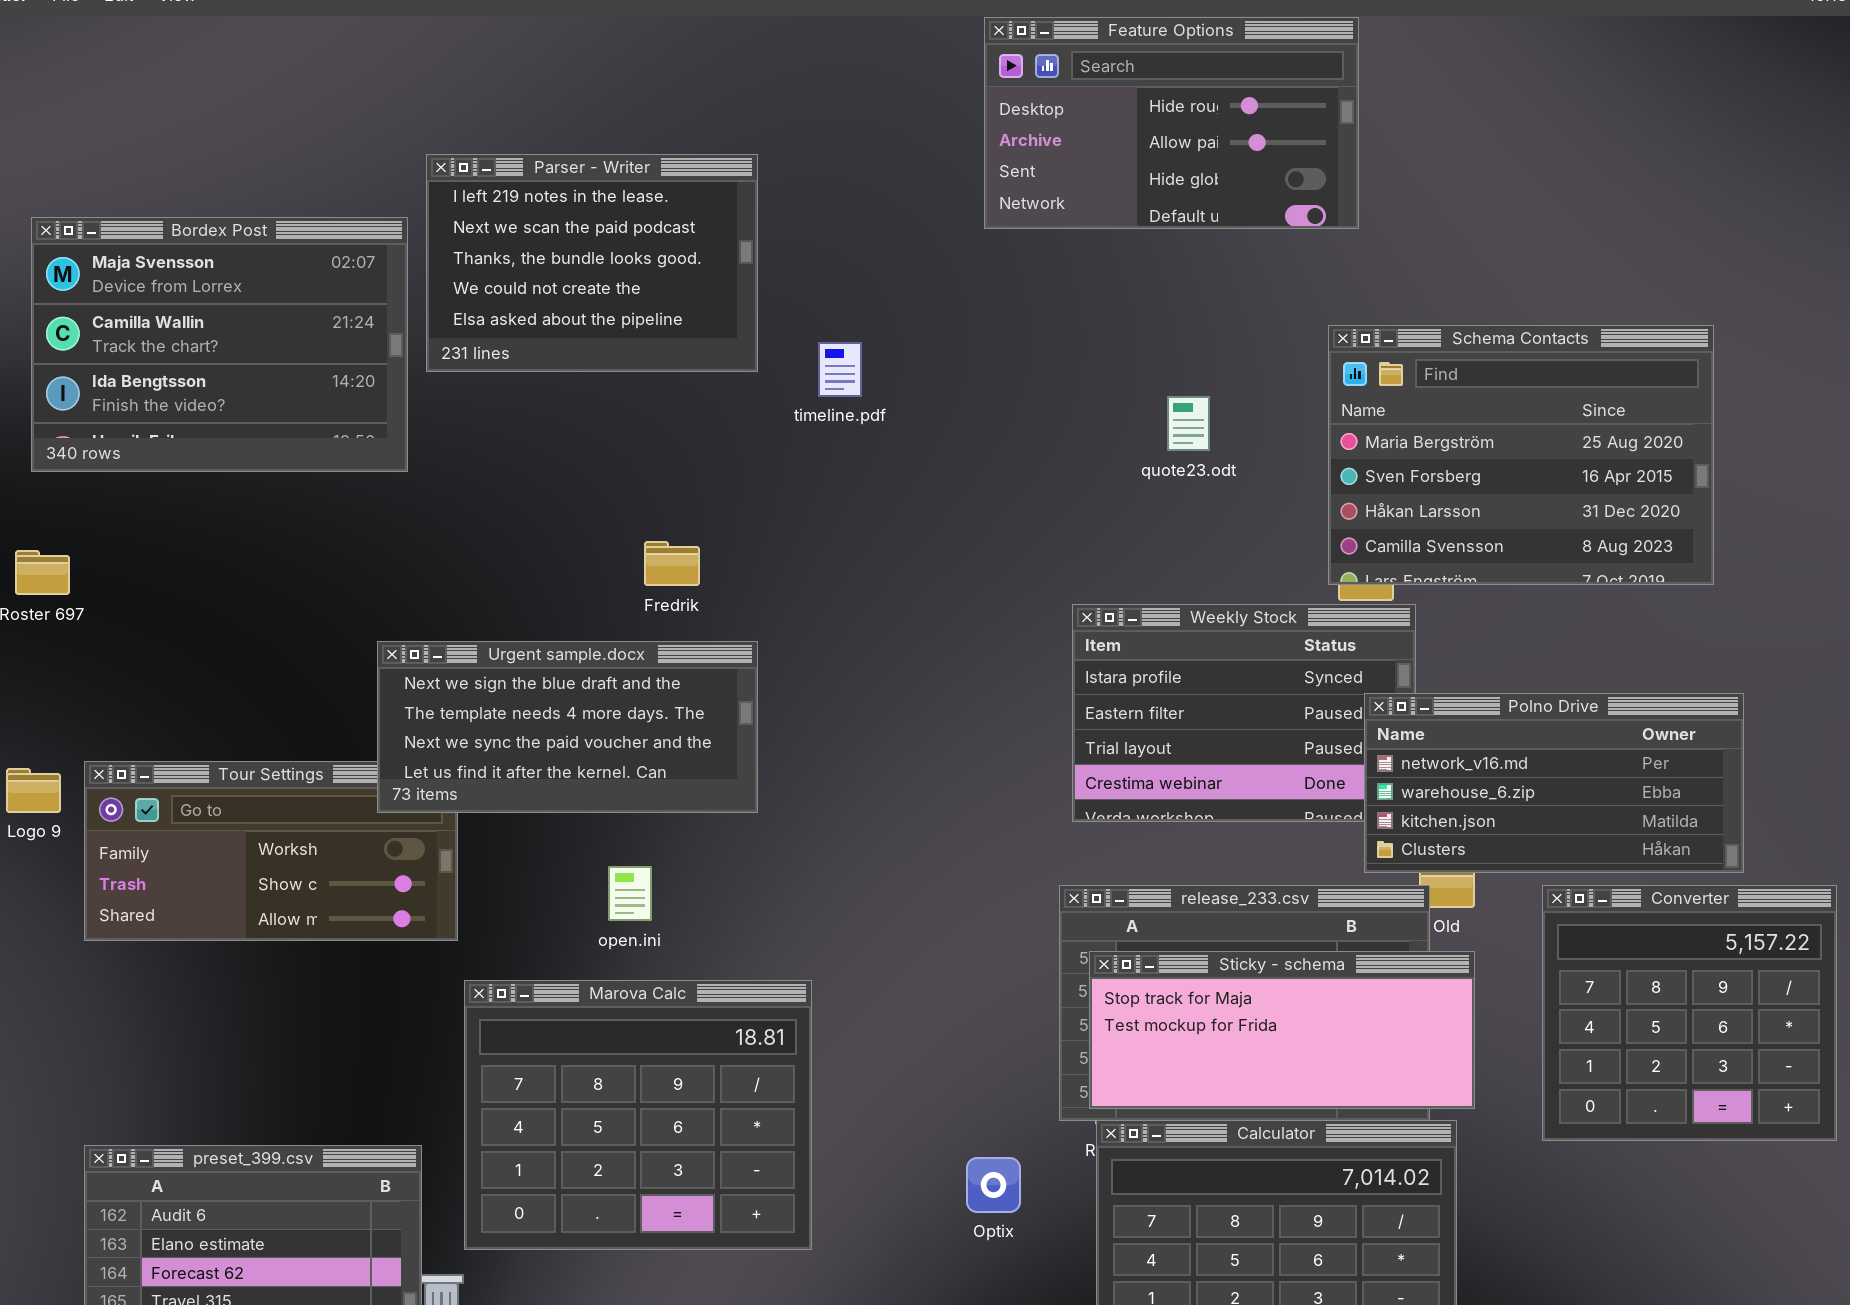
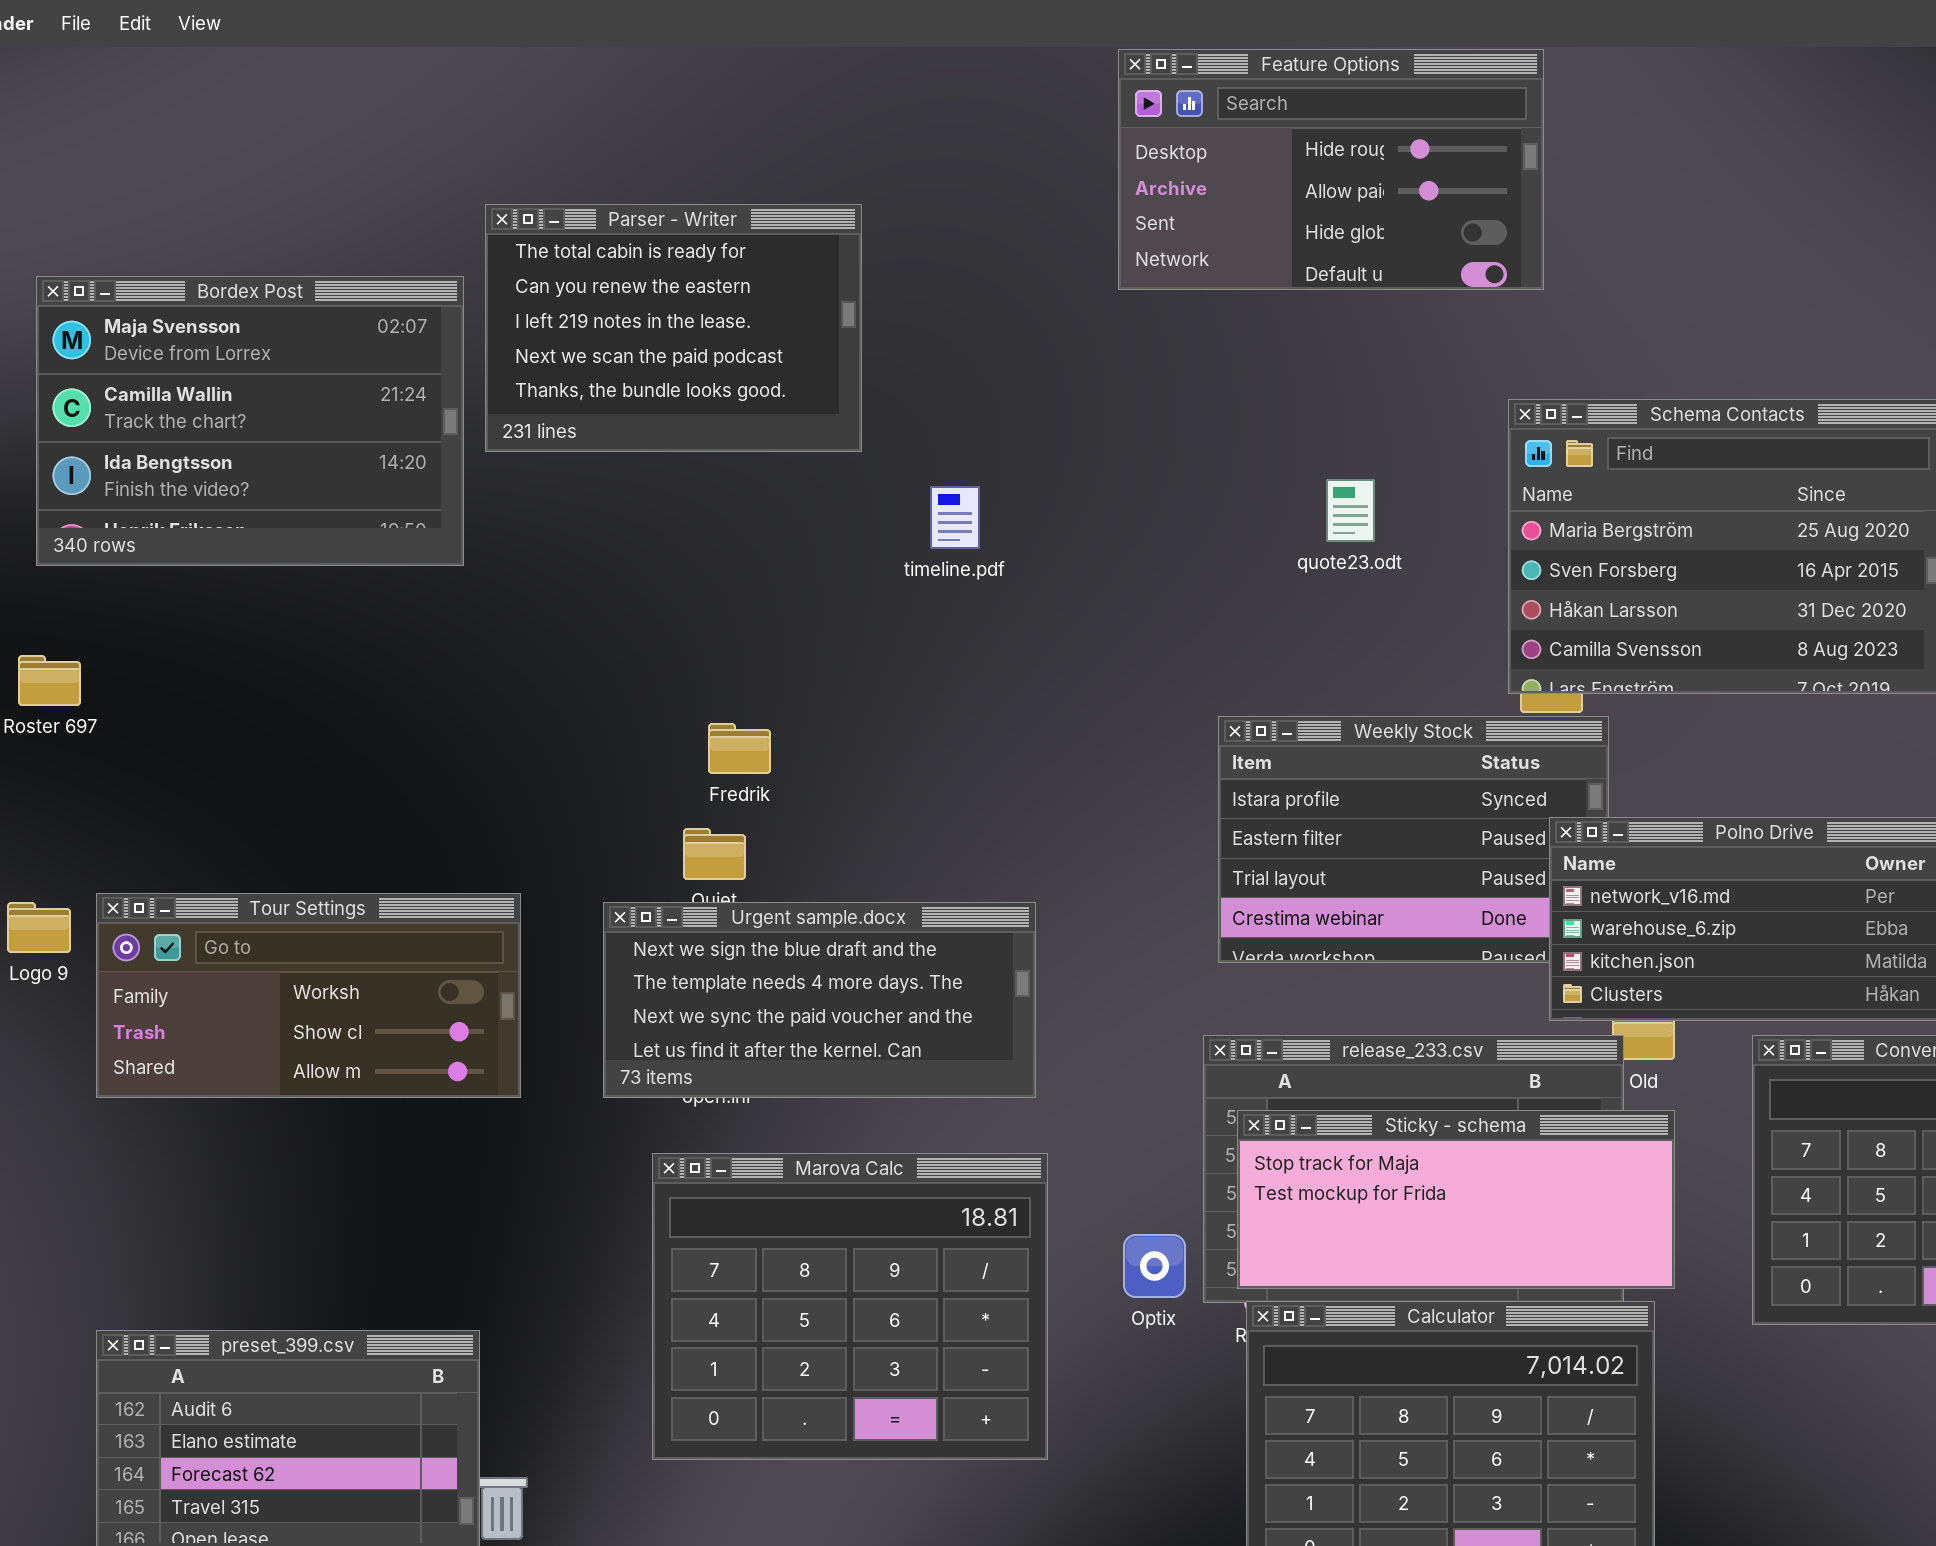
Parser - Writer: [426,154,758,372] -> [485,204,862,452], scrolled up 2 rows
timeline.pdf: [818,342,862,397] -> [930,486,980,549], moved
Fredrik: [644,541,700,586] -> [708,723,771,774], moved
Urgent sample.docx: [377,641,758,813] -> [603,902,1036,1098], moved
Marova Calc: [464,980,812,1250] -> [652,1153,1048,1460], moved
Optix: [966,1157,1021,1213] -> [1123,1234,1186,1298], moved

